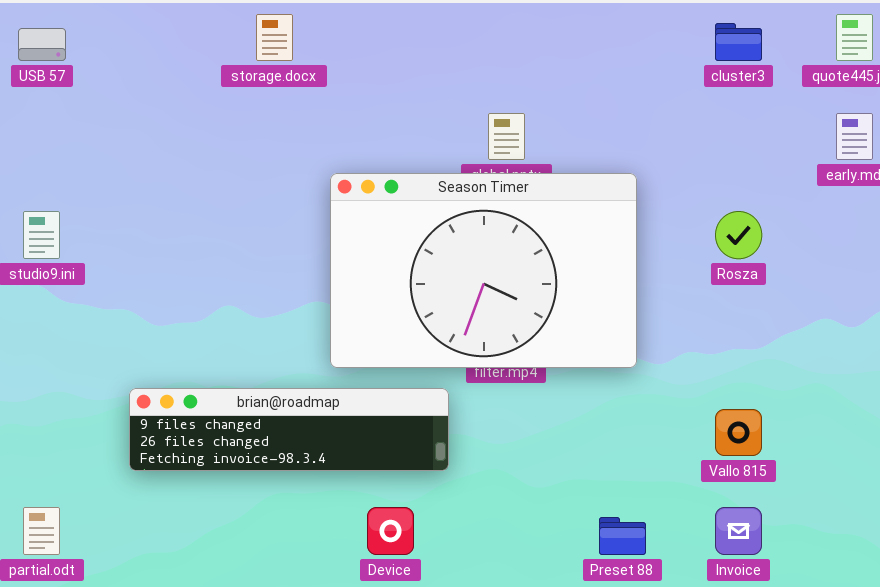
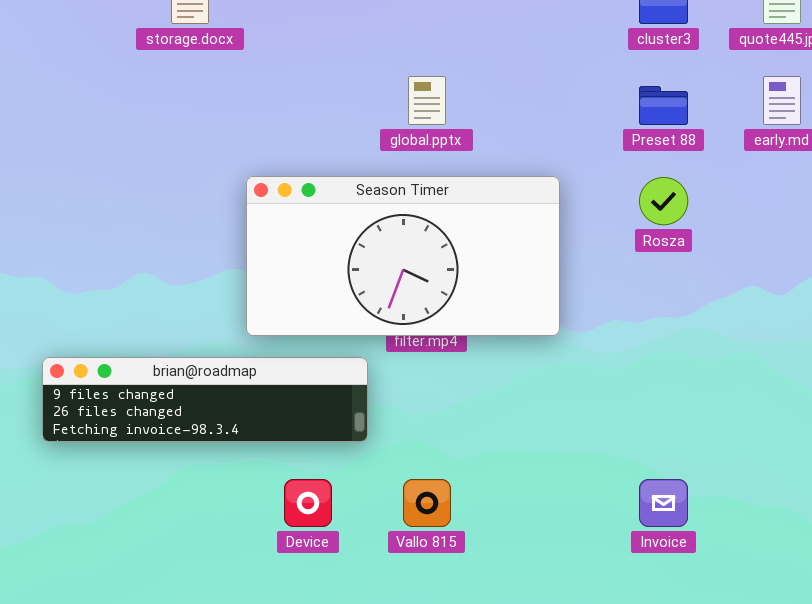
Season Timer: [330,173,637,368] -> [246,176,560,336], resized
Vallo 815: [715,409,762,456] -> [403,479,451,527], moved
Preset 88: [599,517,646,555] -> [639,86,688,125], moved

